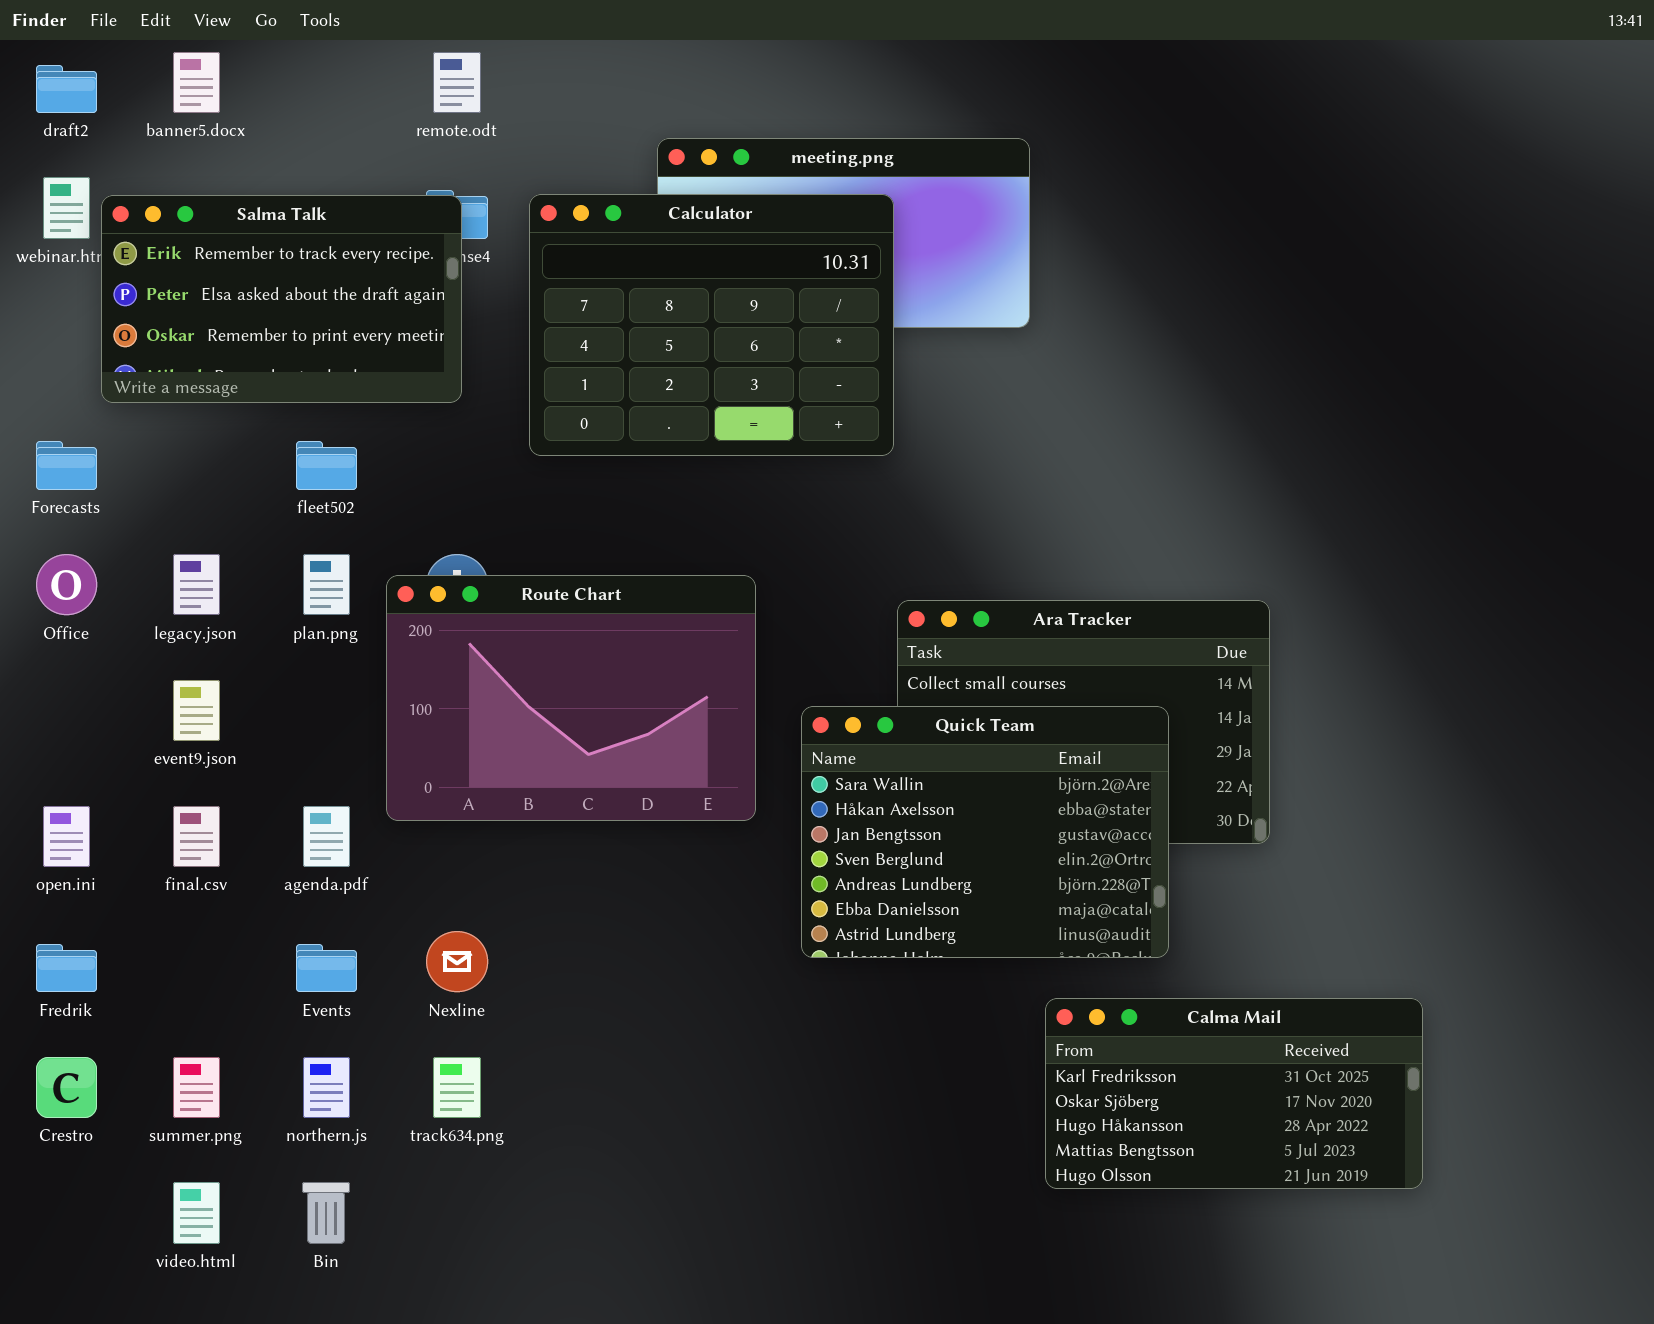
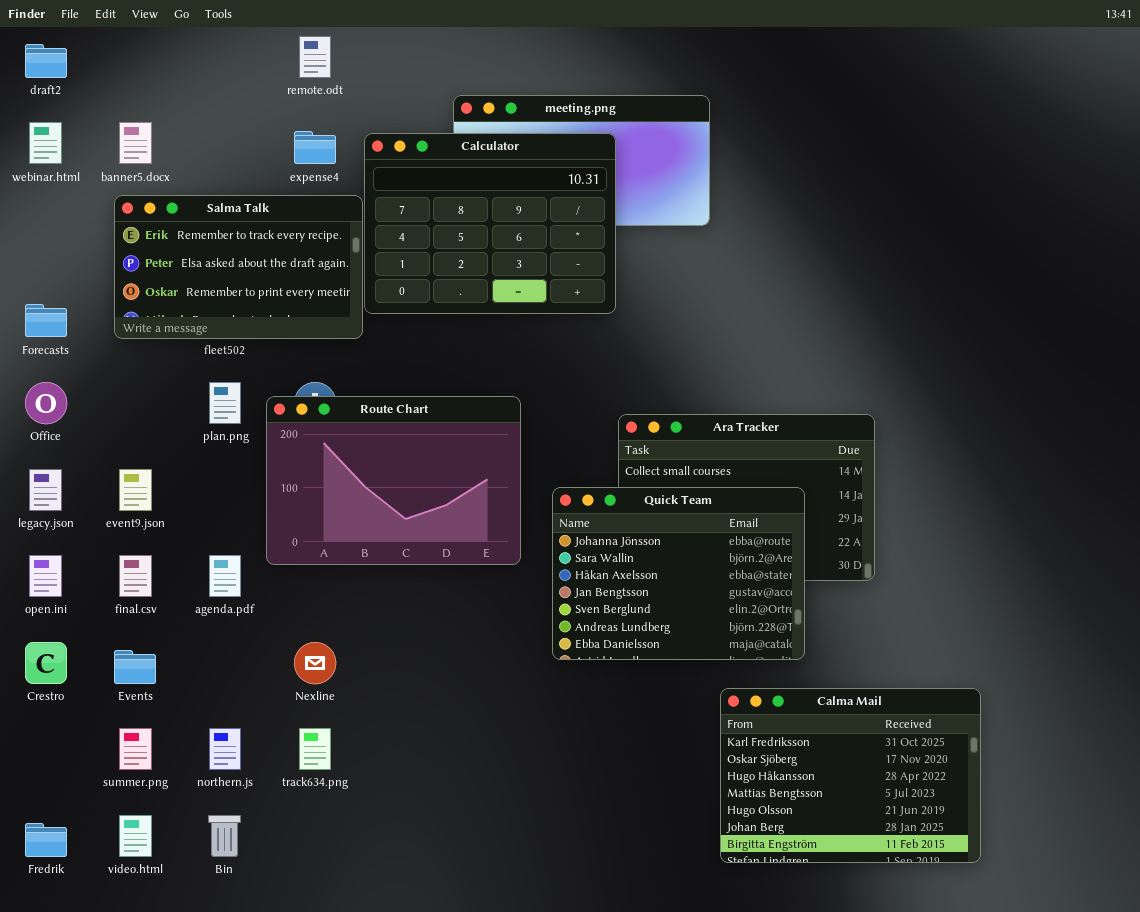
banner5.docx: [173,52,220,113] -> [119,122,152,164], moved
Salma Talk: [101,195,462,403] -> [114,195,363,339], moved
legacy.json: [173,554,220,615] -> [29,469,62,511], moved
Quick Team: [801,706,1169,958] -> [552,487,805,660], scrolled up 1 row
Fredrik: [36,944,97,992] -> [25,823,67,857], moved
Events: [296,944,357,992] -> [114,650,156,684], moved
Calma Mail: [1045,998,1423,1189] -> [720,688,981,863], resized
Crestro: [36,1057,97,1118] -> [25,642,67,684], moved

